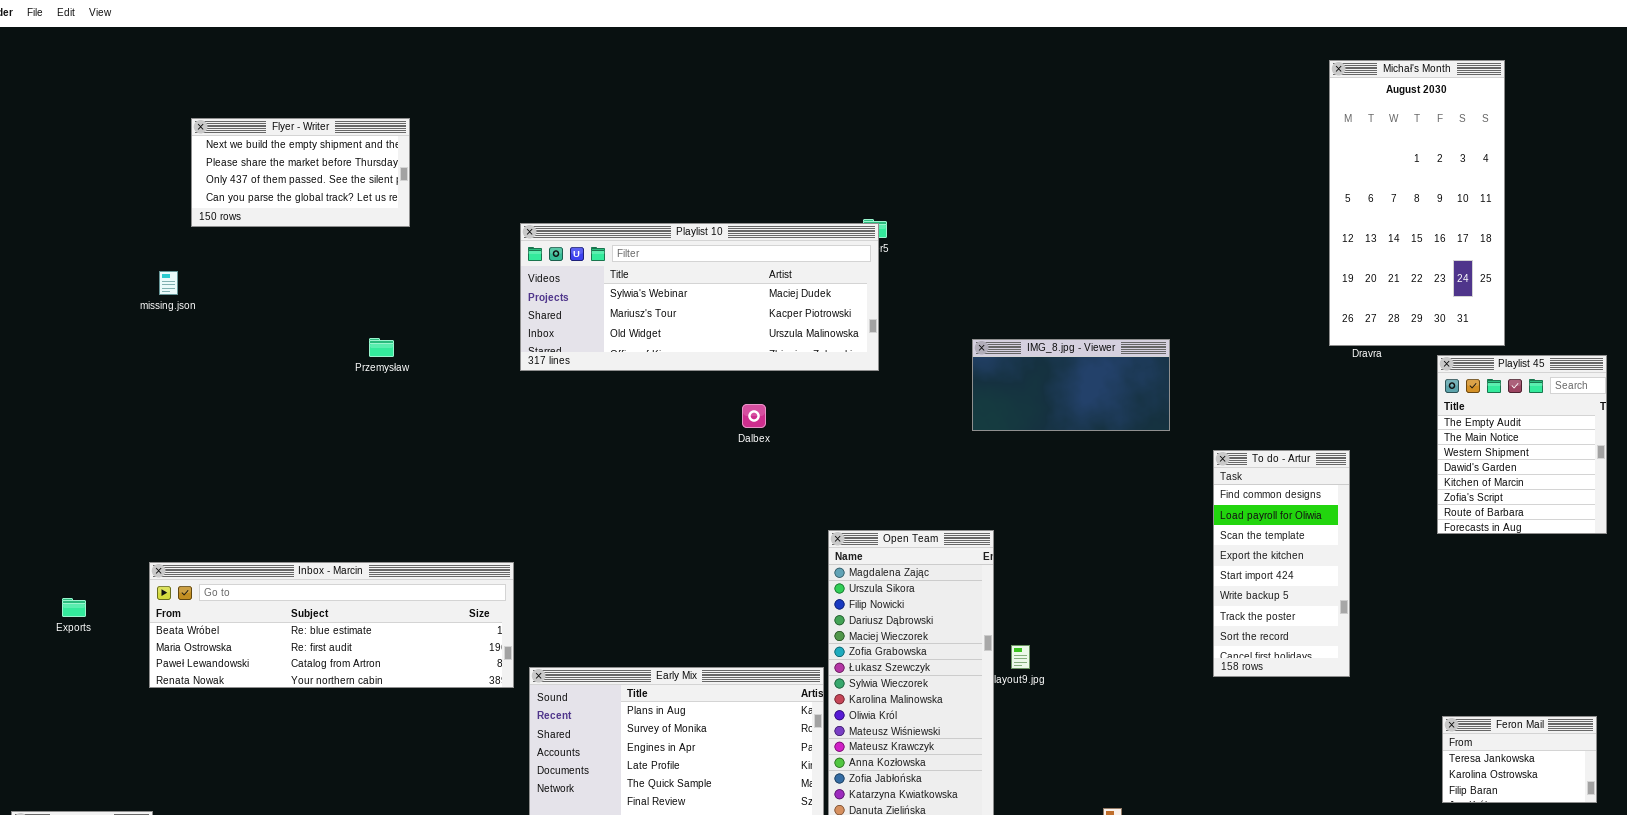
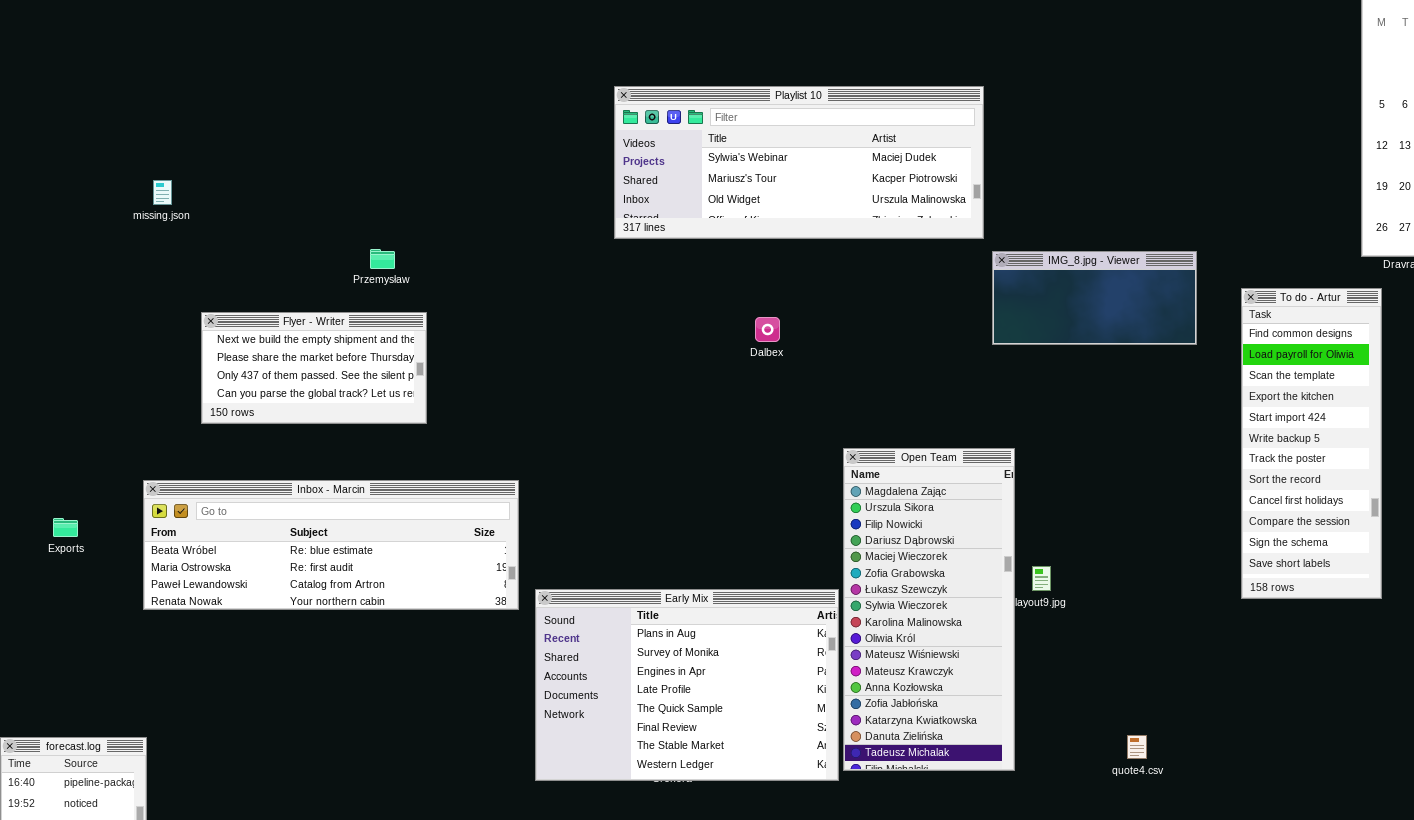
Flyer - Writer: [191,118,410,227] -> [201,312,427,424], moved
Playlist 10: [520,223,879,371] -> [614,86,984,239], moved
To do - Artur: [1213,450,1350,677] -> [1241,288,1382,599], resized

